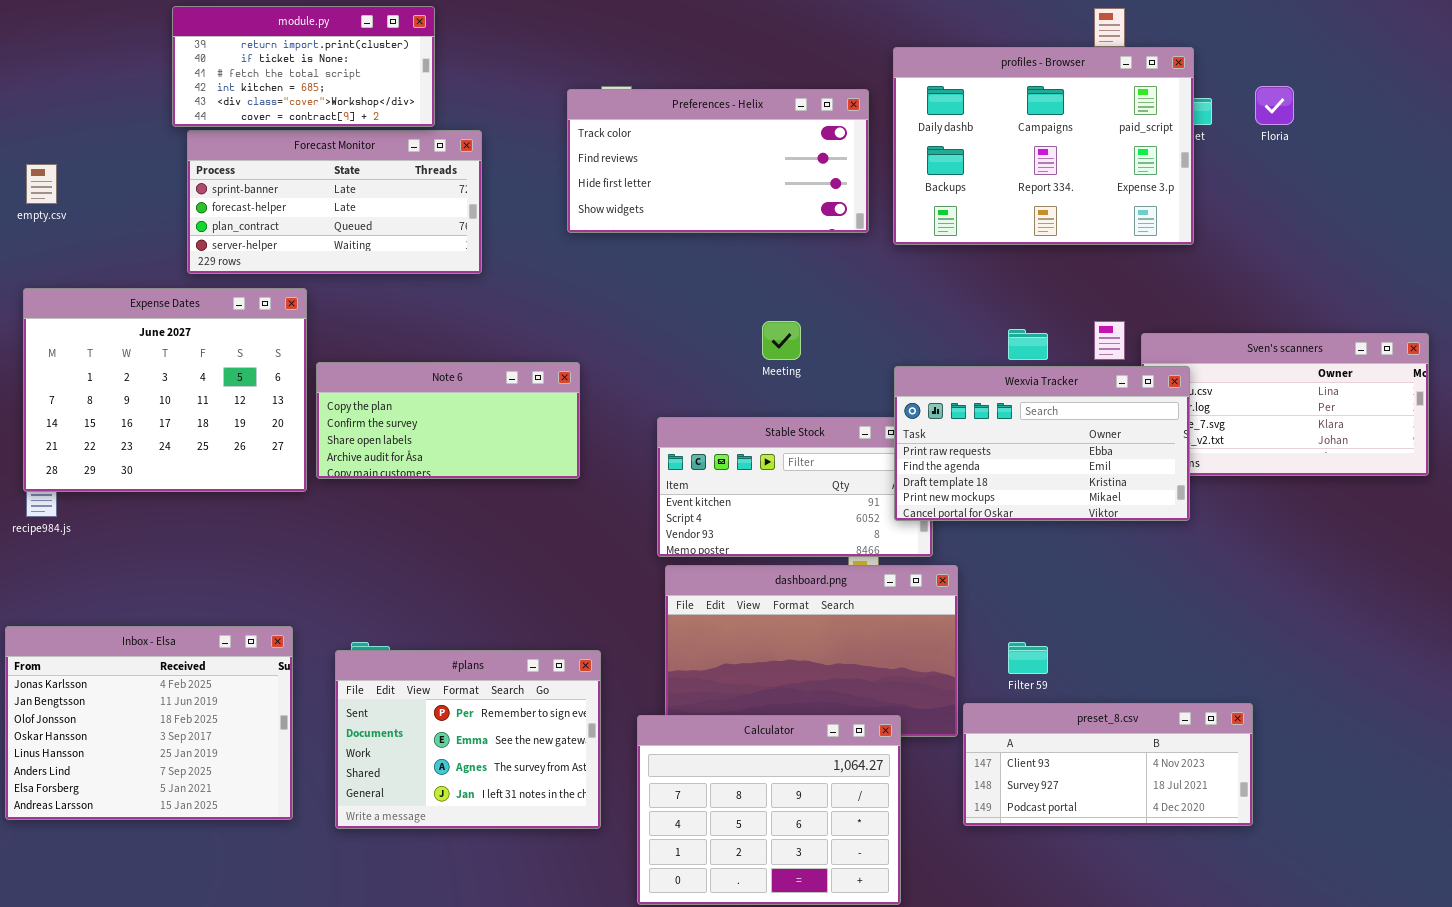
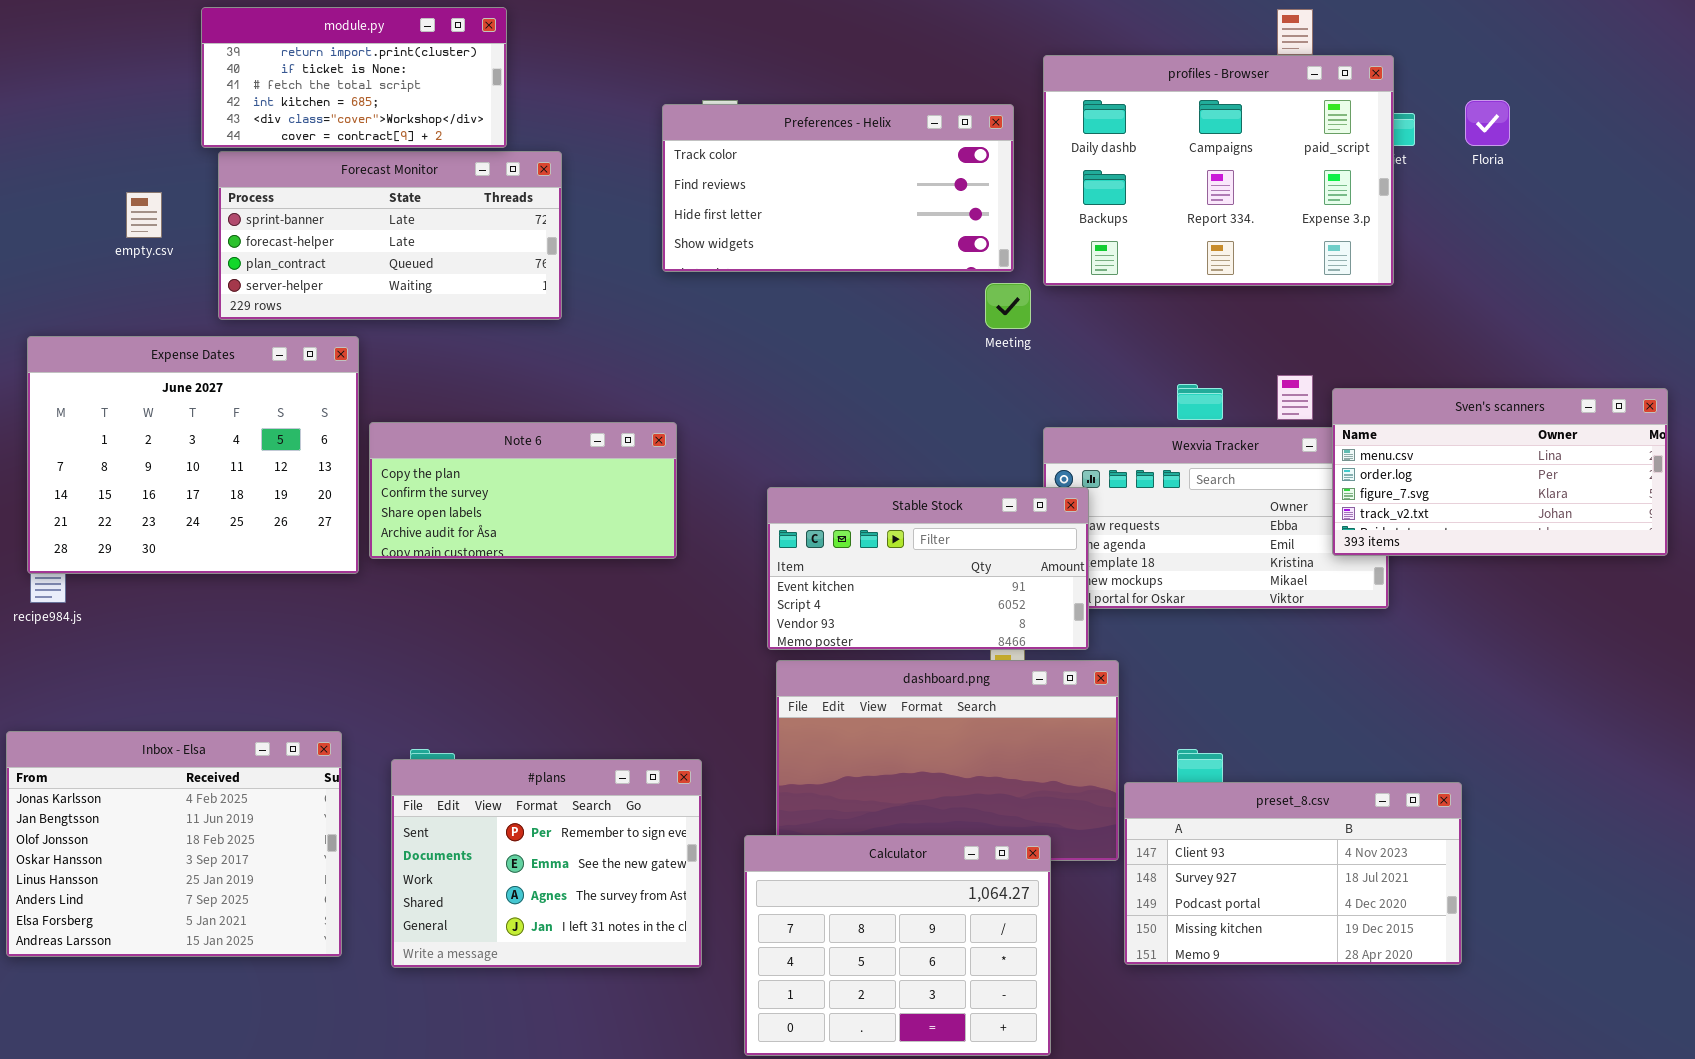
empty.csv: [26,164,57,204] -> [126,192,162,238], moved
Meeting: [762,321,801,360] -> [985,283,1031,329], moved
Sven's scanners: [1141,333,1429,476] -> [1332,388,1668,556], raised
Stable Stock: [657,417,933,557] -> [767,487,1089,650], raised
preset_8.csv: [963,703,1253,826] -> [1124,782,1462,965], resized

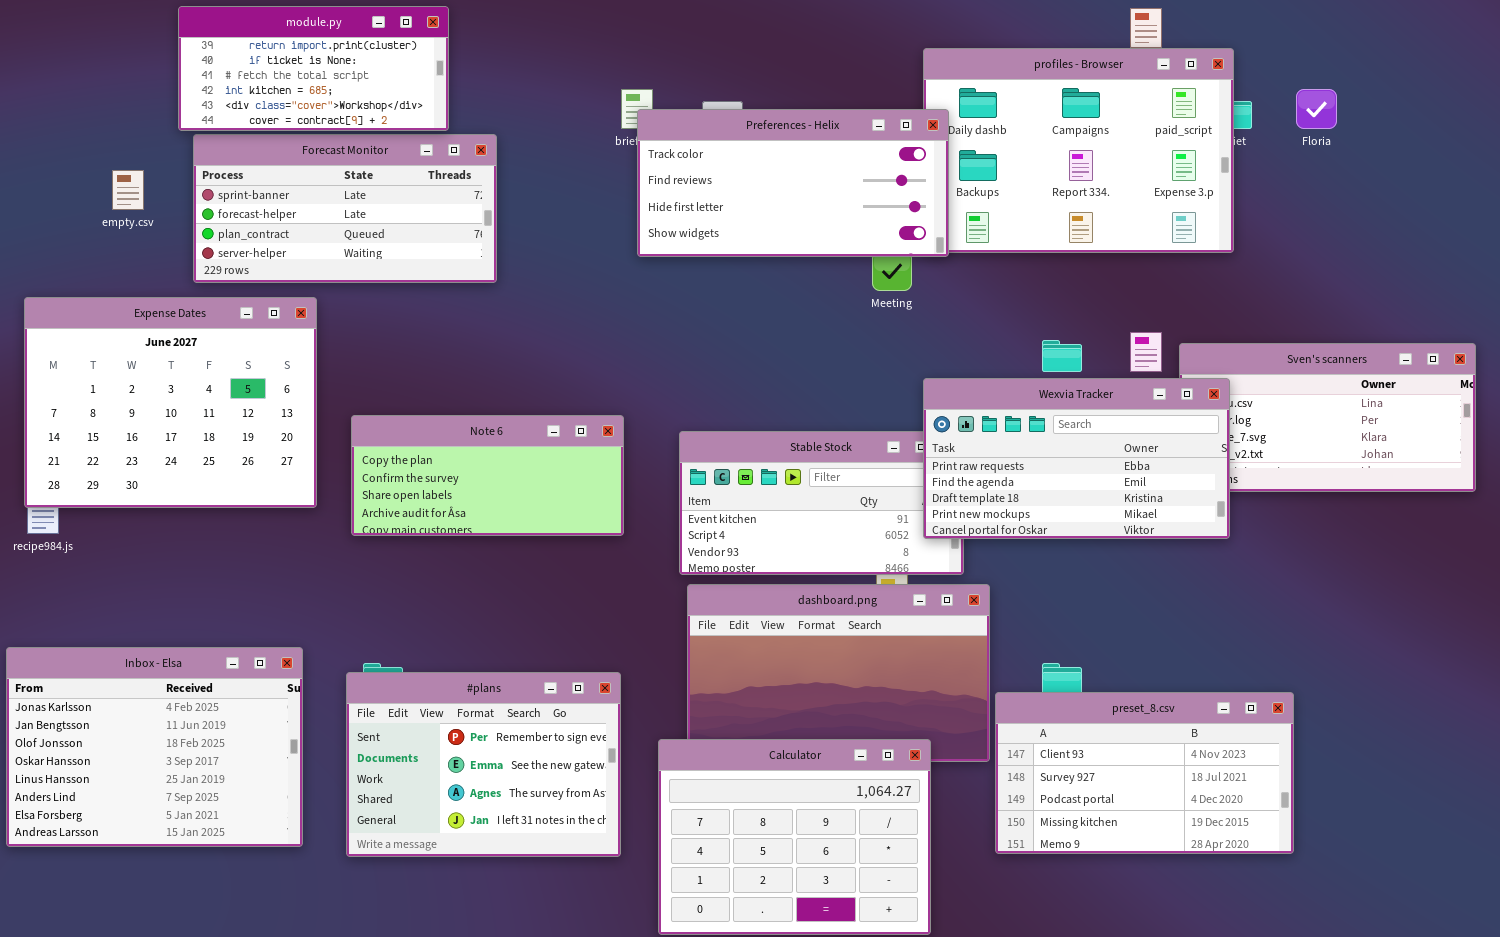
Preferences - Helix: [662,104,1014,272] -> [637,109,949,257], moved
Note 6: [369,422,677,559] -> [351,415,624,536], moved
Wexvia Tracker: [1043,427,1389,609] -> [923,378,1230,539], raised

